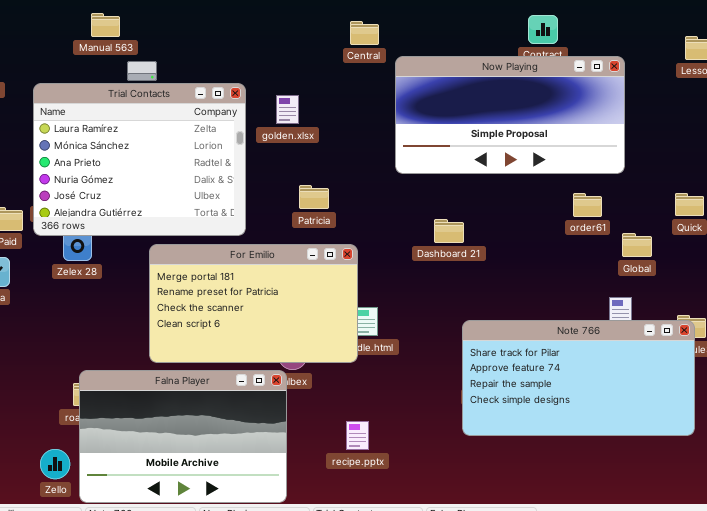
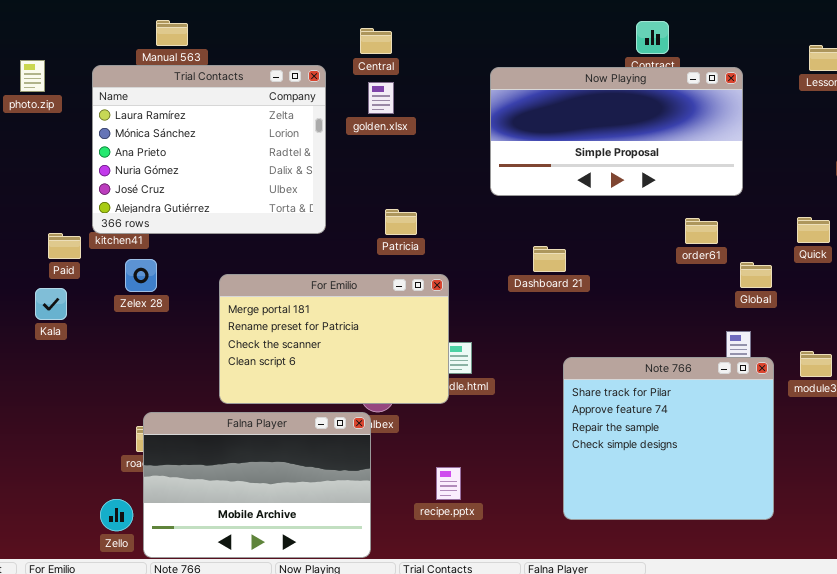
Central: [350,21,379,45] -> [360,28,392,54], moved
Trial Contacts: [33,83,246,236] -> [92,65,326,234], moved
golden.xlsx: [276,95,299,124] -> [368,82,394,114], moved
Note 766: [462,320,695,436] -> [563,357,774,520], resized

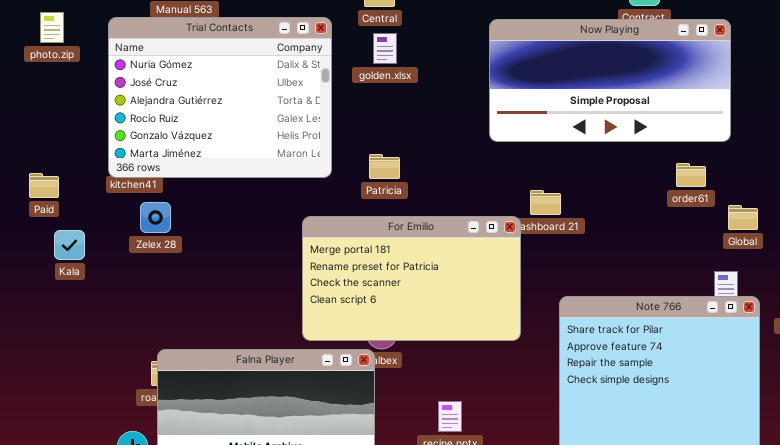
Trial Contacts: [92,65,326,234] -> [108,17,332,178], scrolled down 3 rows
Patricia: [385,209,417,235] -> [369,154,400,179], moved
Paid: [48,233,81,259] -> [29,173,59,198], moved
For Emilio: [219,274,449,404] -> [302,216,521,341], moved

